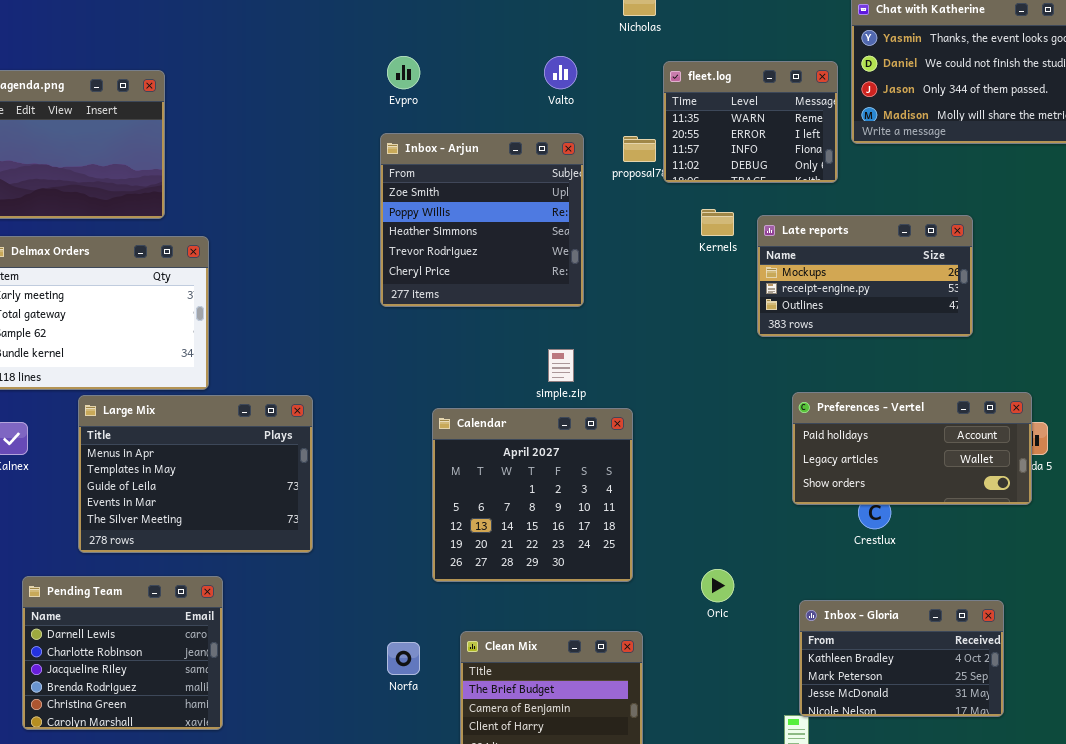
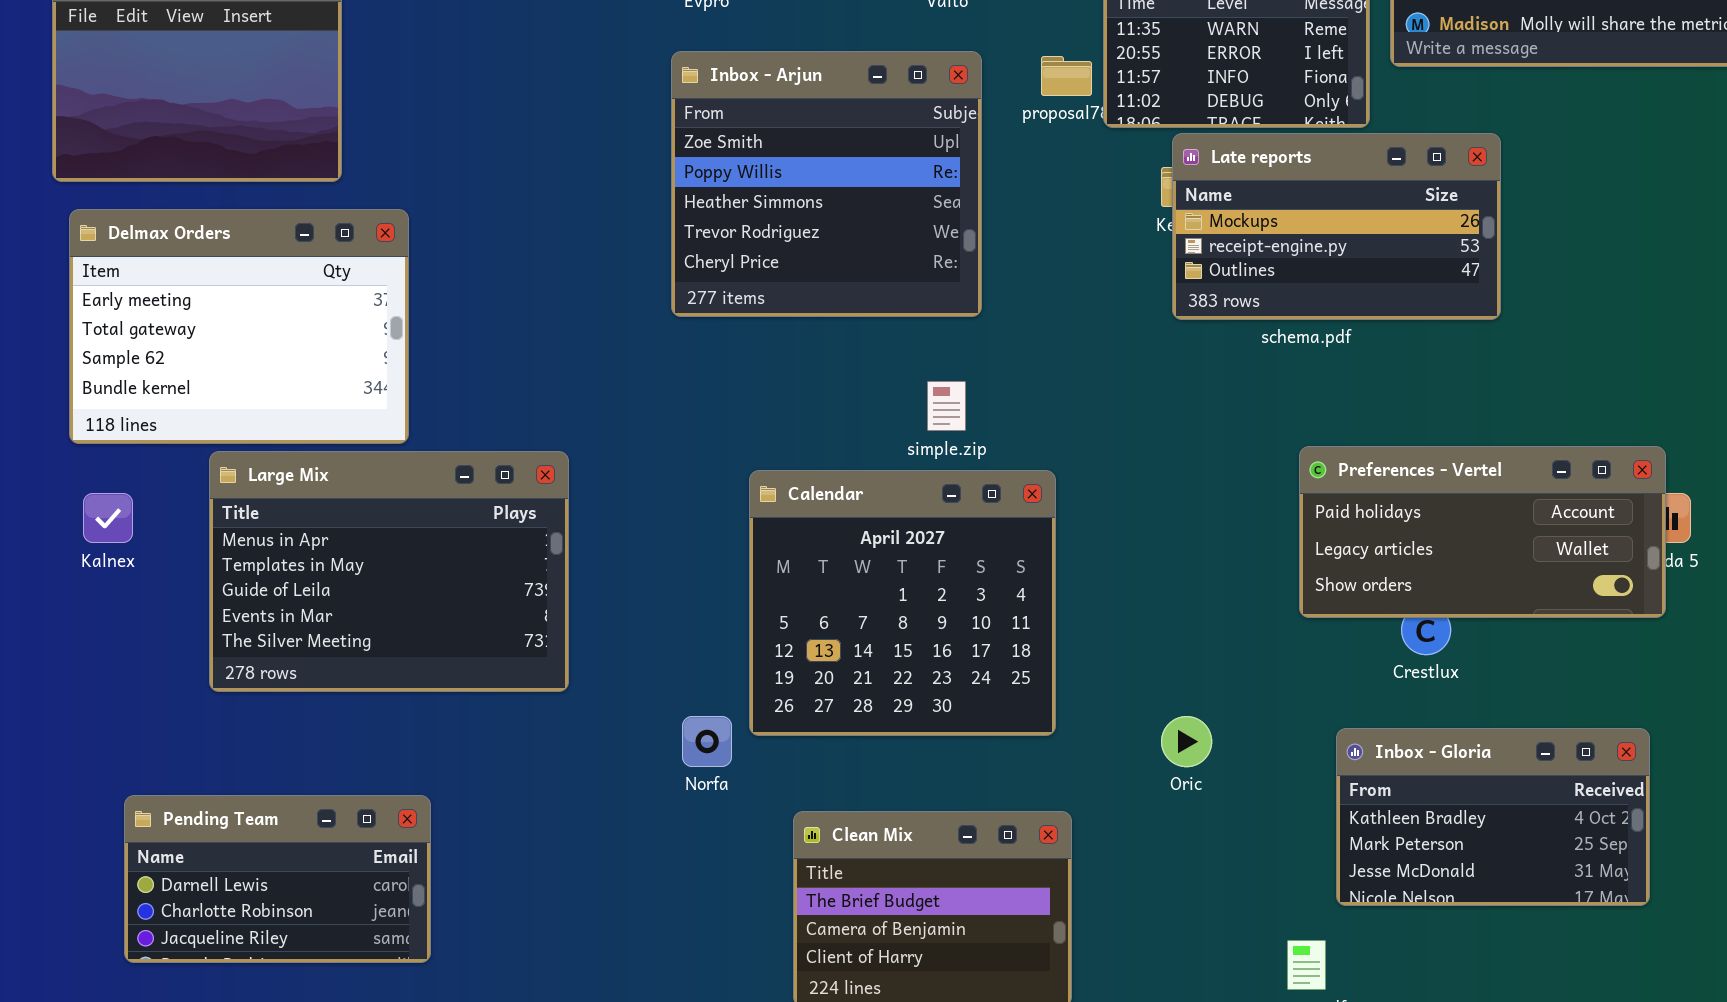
Late reports: [757,215,973,337] -> [1172,133,1501,320], moved
Pending Team: [22,576,223,730] -> [124,795,431,963], resized
Inbox - Gloria: [799,600,1004,717] -> [1336,728,1650,906], moved
Norfa: [387,642,420,675] -> [682,716,732,767], moved

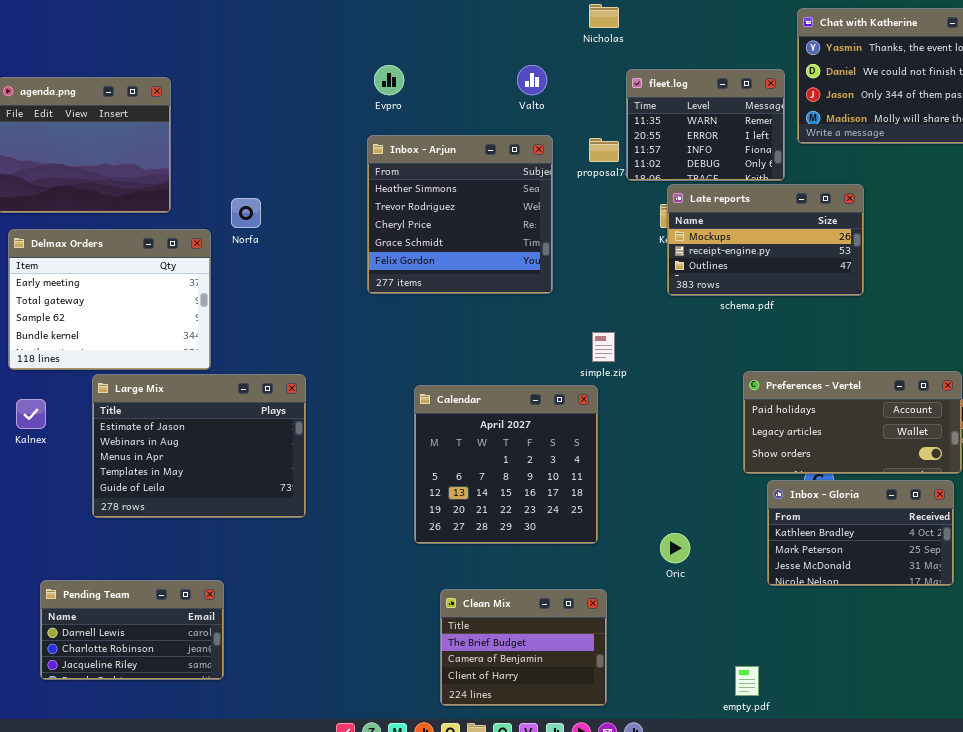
Inbox - Arjun: [671,51,982,317] -> [367,135,553,294], scrolled down 2 rows
simple.zip: [927,381,966,431] -> [592,332,615,362], moved
Large Mix: [209,451,569,692] -> [92,374,306,518], scrolled up 2 rows
Norfa: [682,716,732,767] -> [231,198,261,228], moved
Inbox - Gloria: [1336,728,1650,906] -> [767,480,954,586], moved

